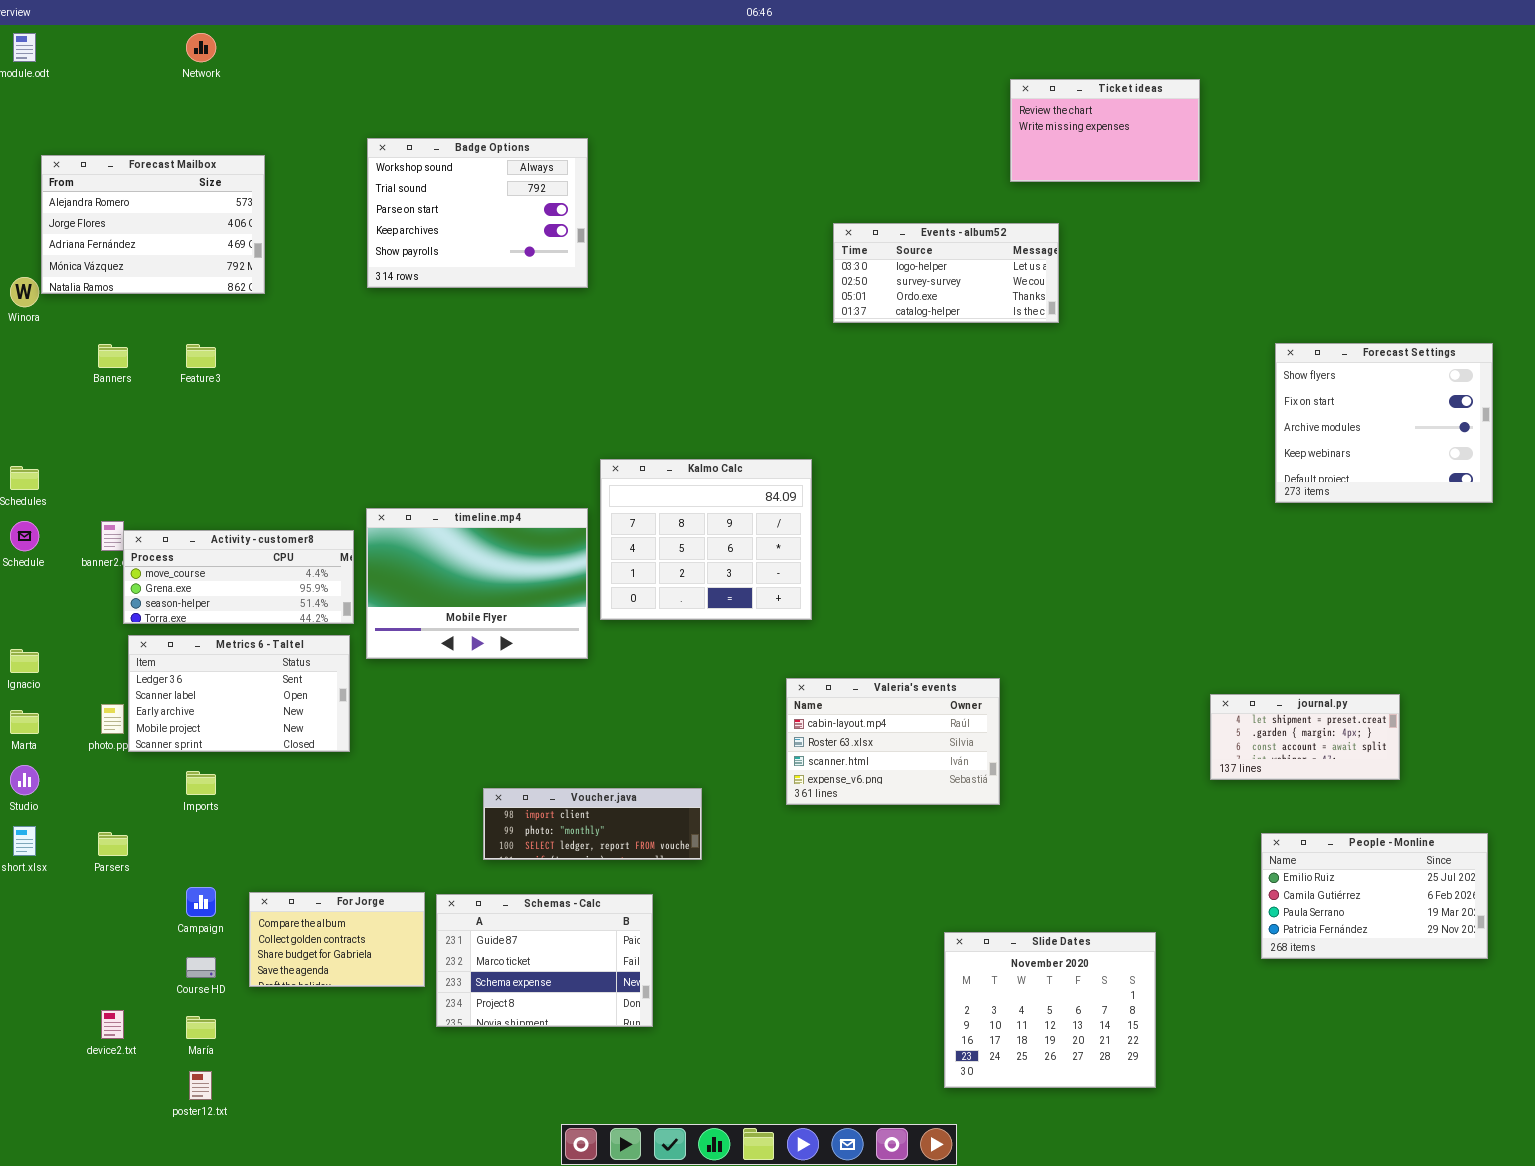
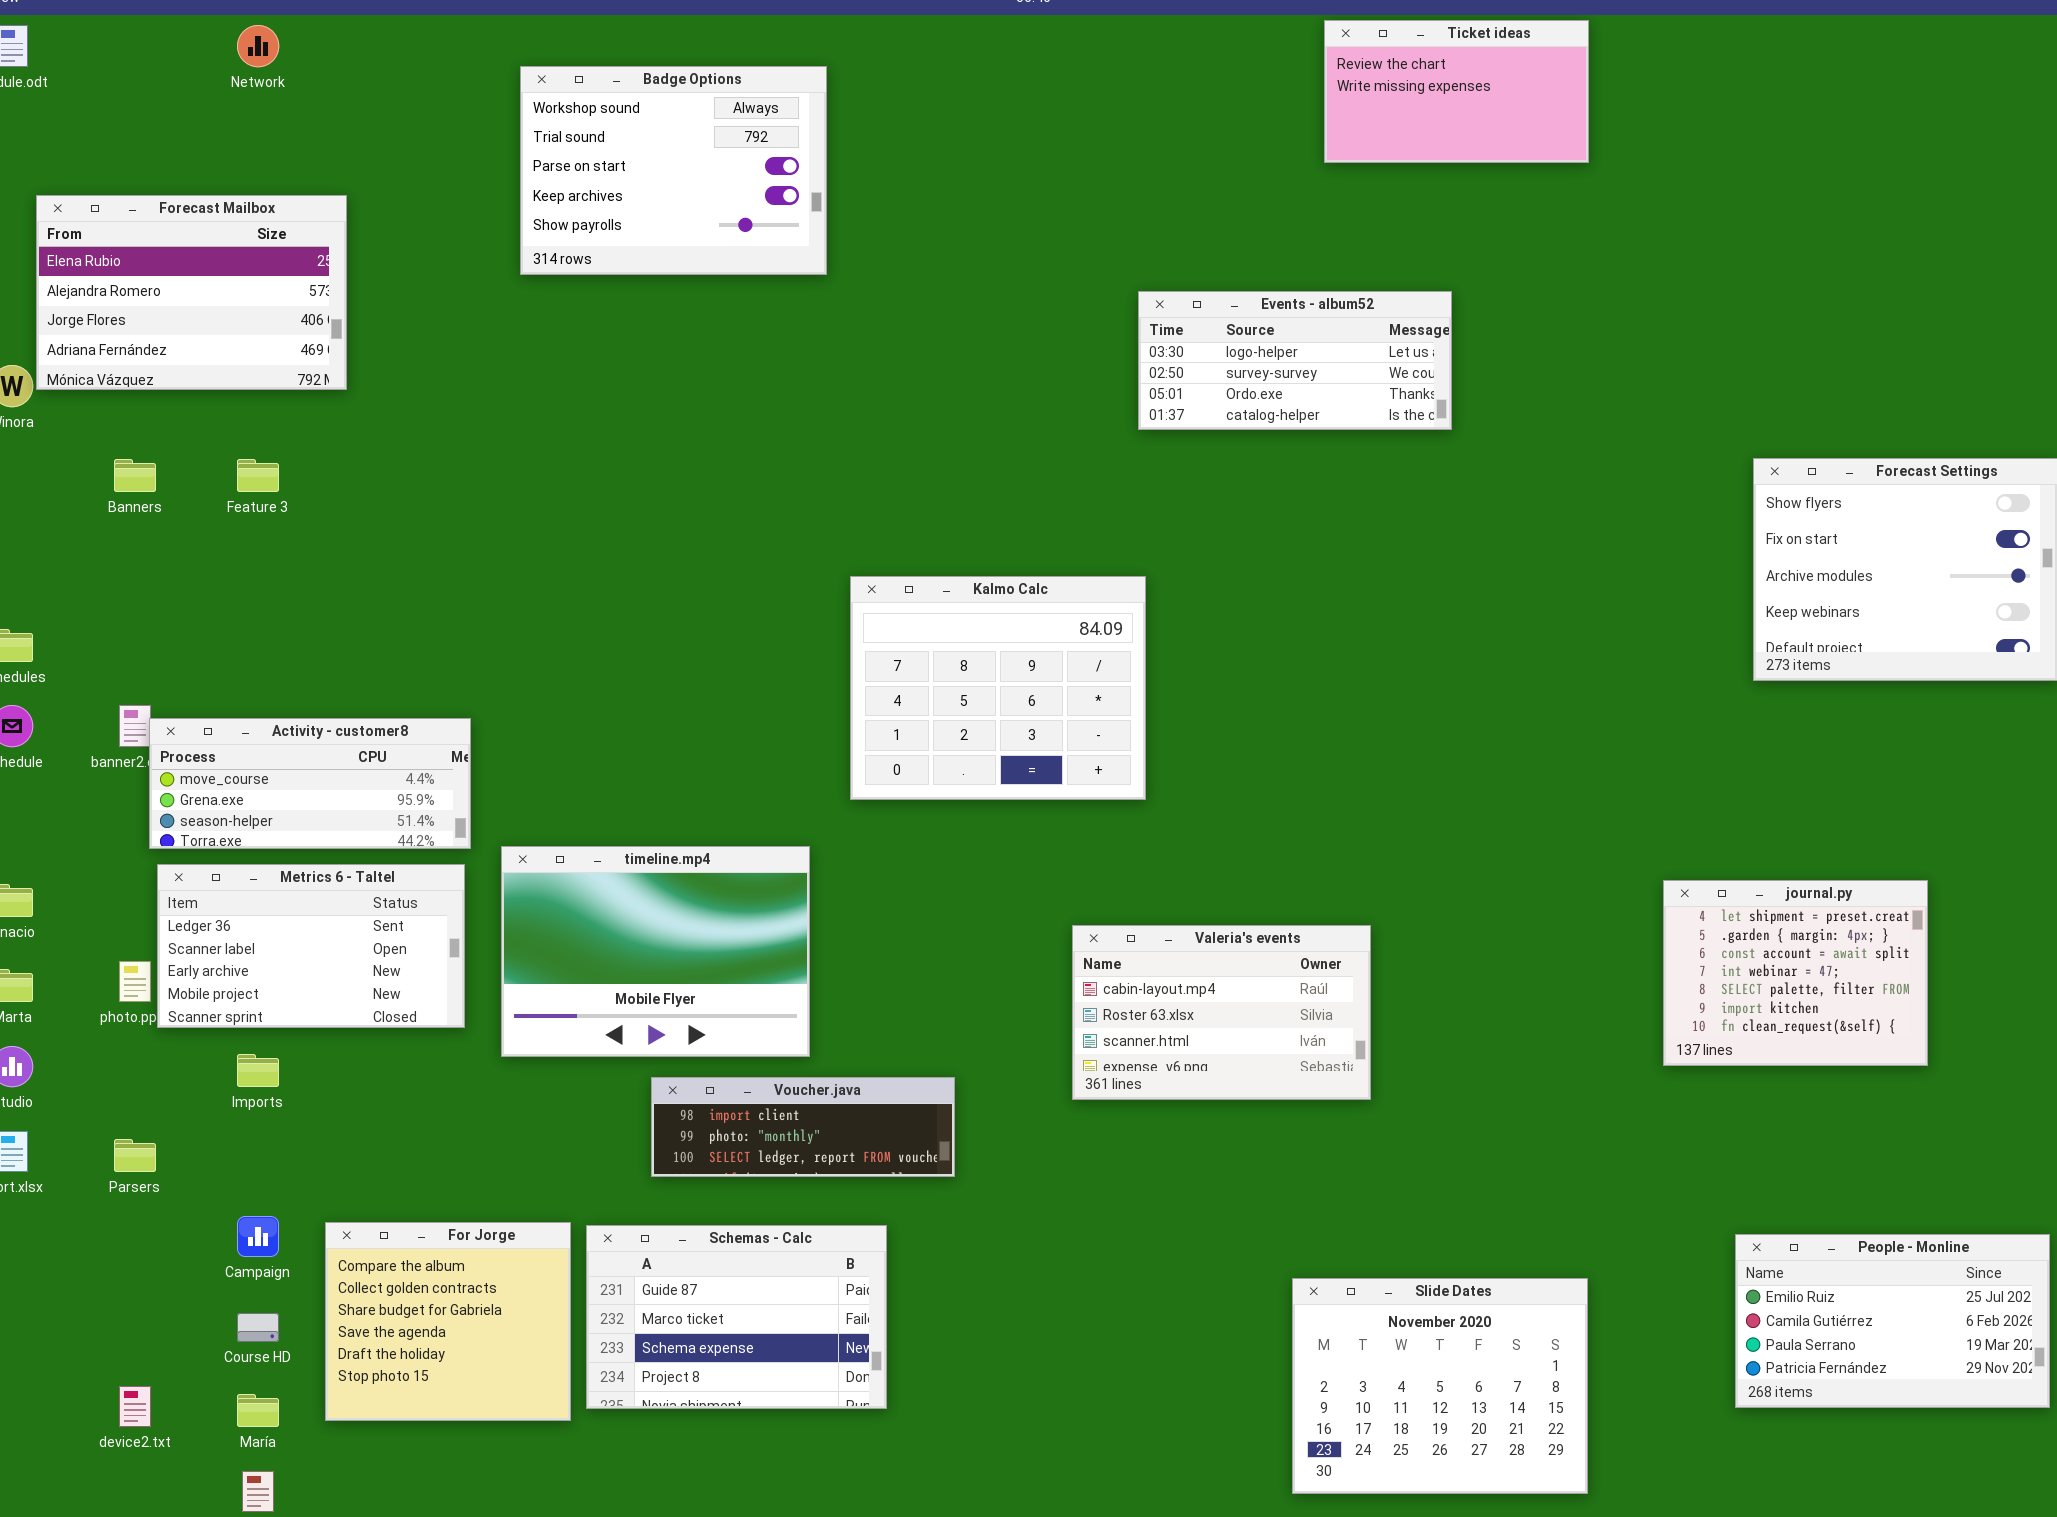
Ticket ideas: [1010,79,1200,182] -> [1324,20,1589,163], moved
Badge Options: [367,138,588,288] -> [520,66,827,275], moved
Forecast Mailbox: [41,155,265,294] -> [36,195,347,390], scrolled up 1 row
Kalmo Calc: [600,459,812,620] -> [850,576,1146,800], moved
timeline.mp4: [366,508,588,659] -> [501,846,810,1057], moved
journal.py: [1210,694,1400,780] -> [1663,880,1928,1066], resized
People - Monline: [1261,833,1488,959] -> [1735,1234,2050,1408], moved
For Jorge: [249,892,425,987] -> [325,1222,571,1421], resized

